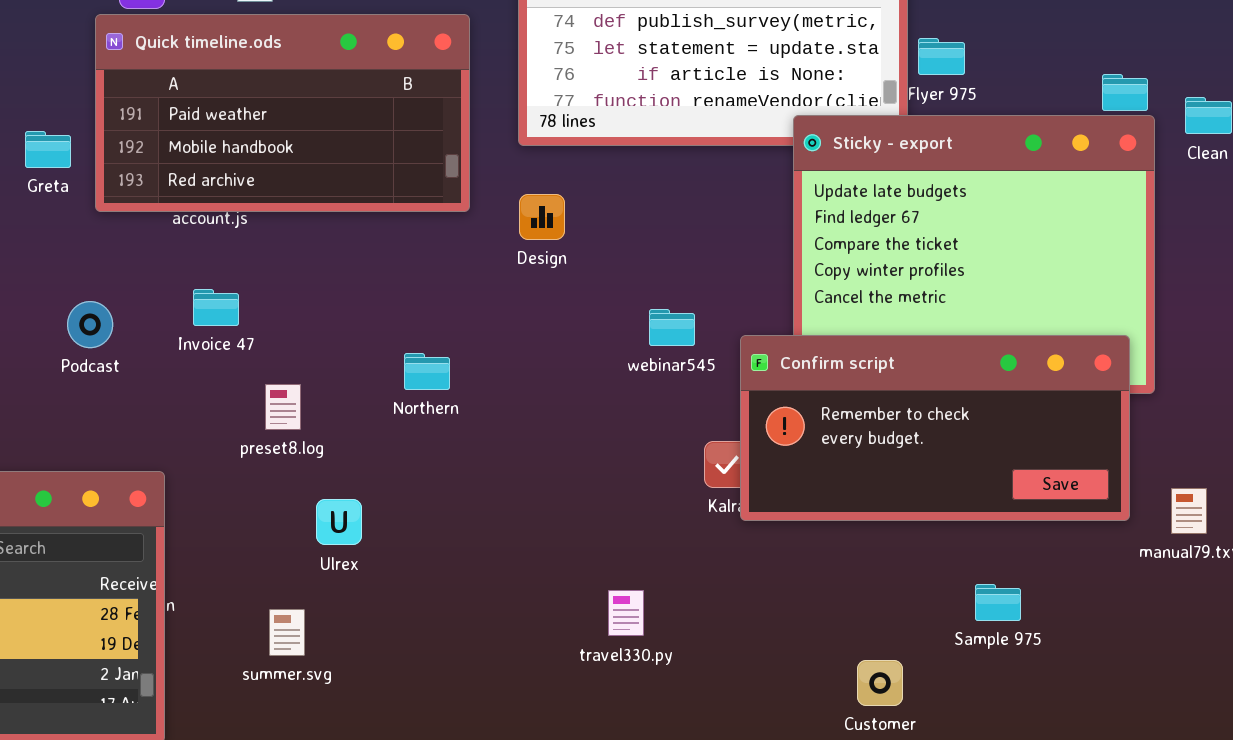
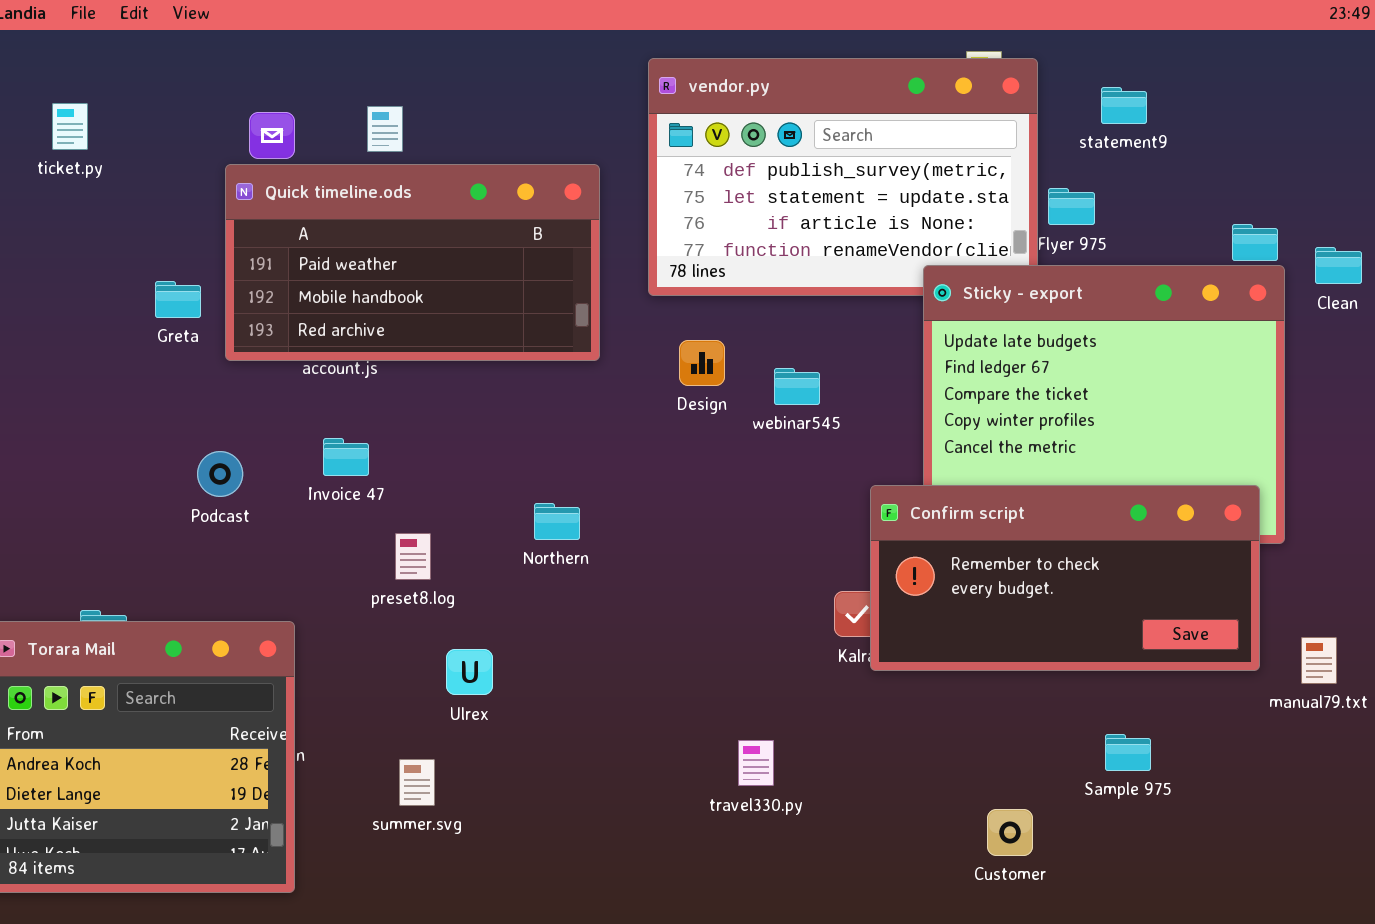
Design: [519,194,565,240] -> [679,340,725,386], moved
webinar545: [649,309,695,346] -> [774,368,820,405], moved

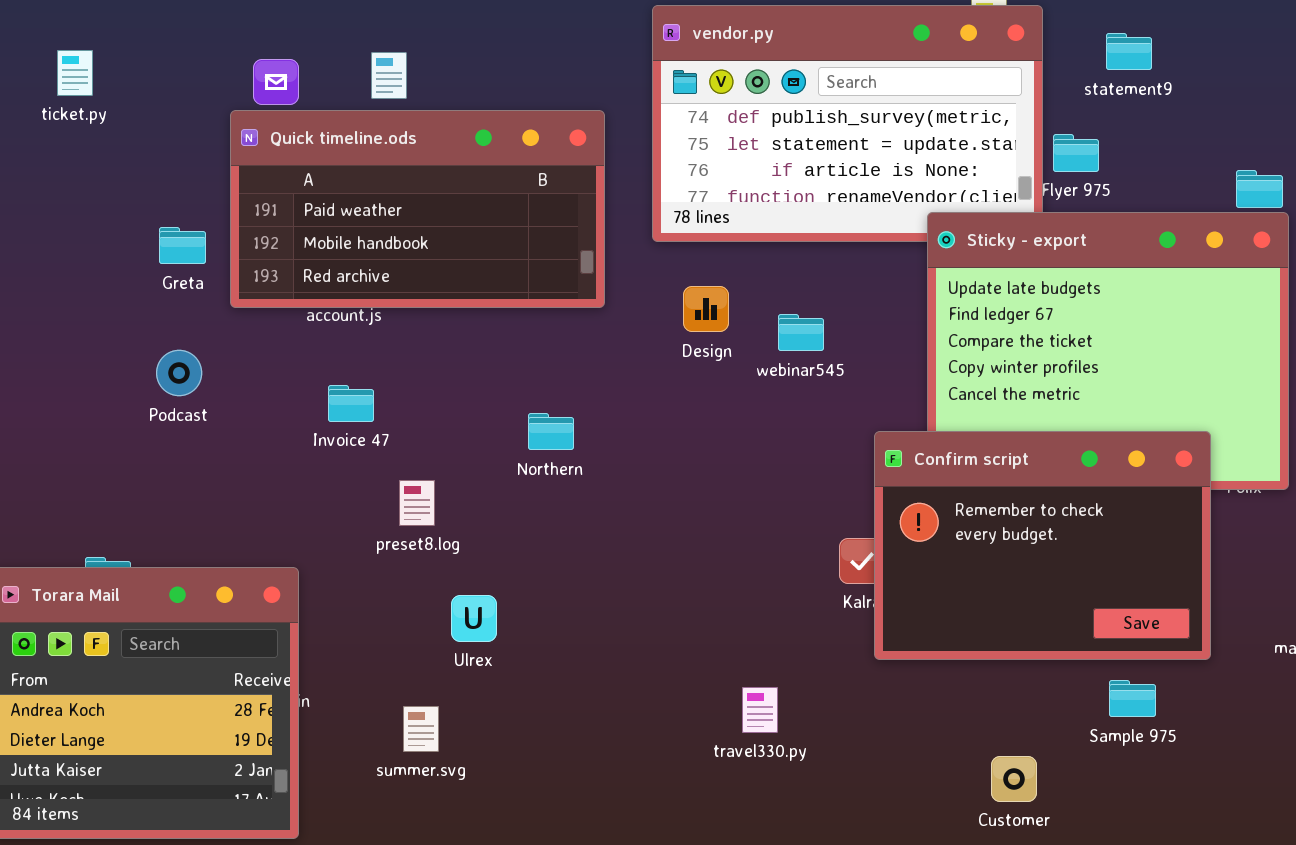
Podcast: [197,451,243,497] -> [156,350,202,396], moved
Confirm script: [870,485,1260,671] -> [874,431,1211,660], resized
Northern: [534,503,580,540] -> [528,413,574,450], moved

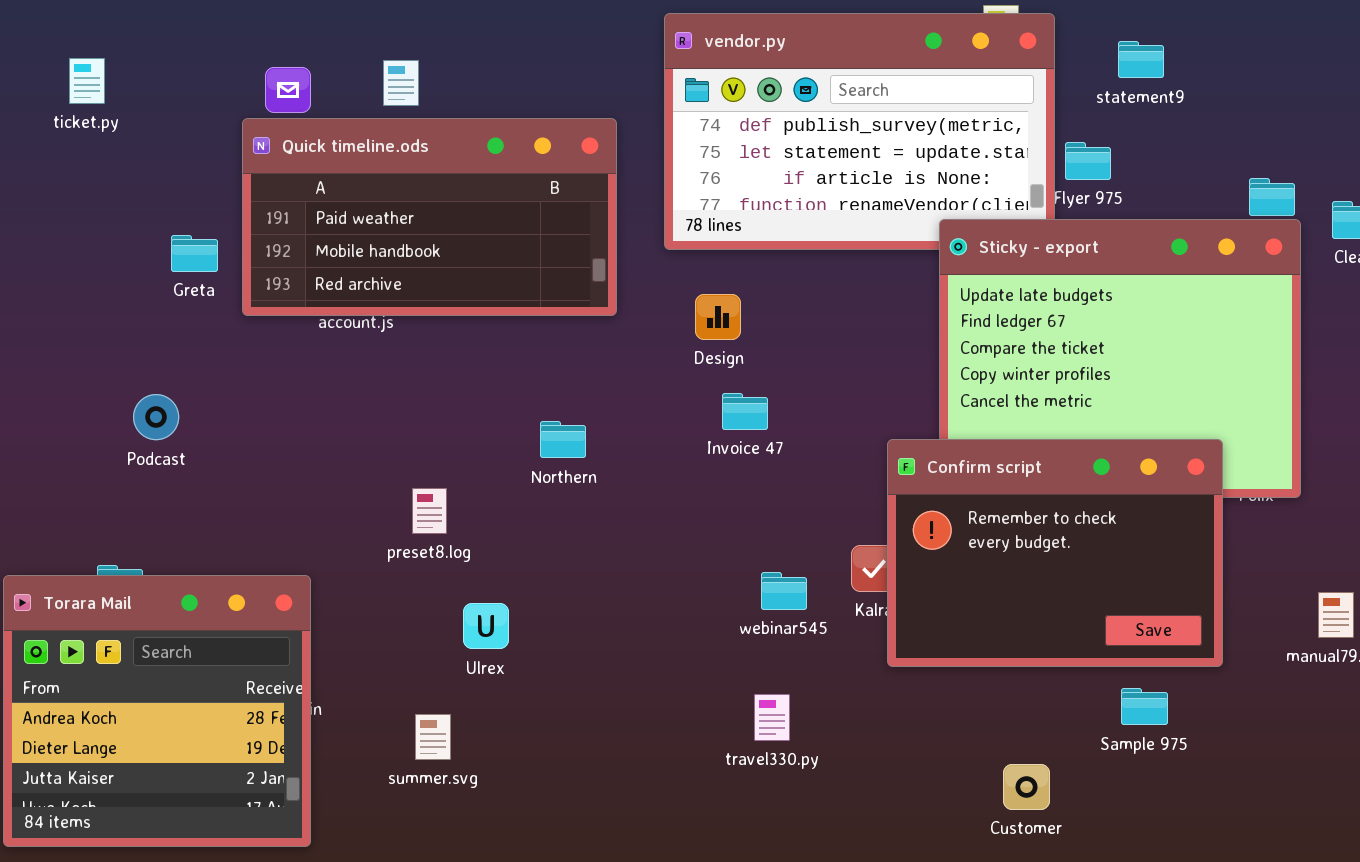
webinar545: [778,314,824,351] -> [761,572,807,610], moved
Podcast: [156,350,202,396] -> [133,394,179,440], moved
Invoice 47: [328,385,374,422] -> [722,393,768,430], moved

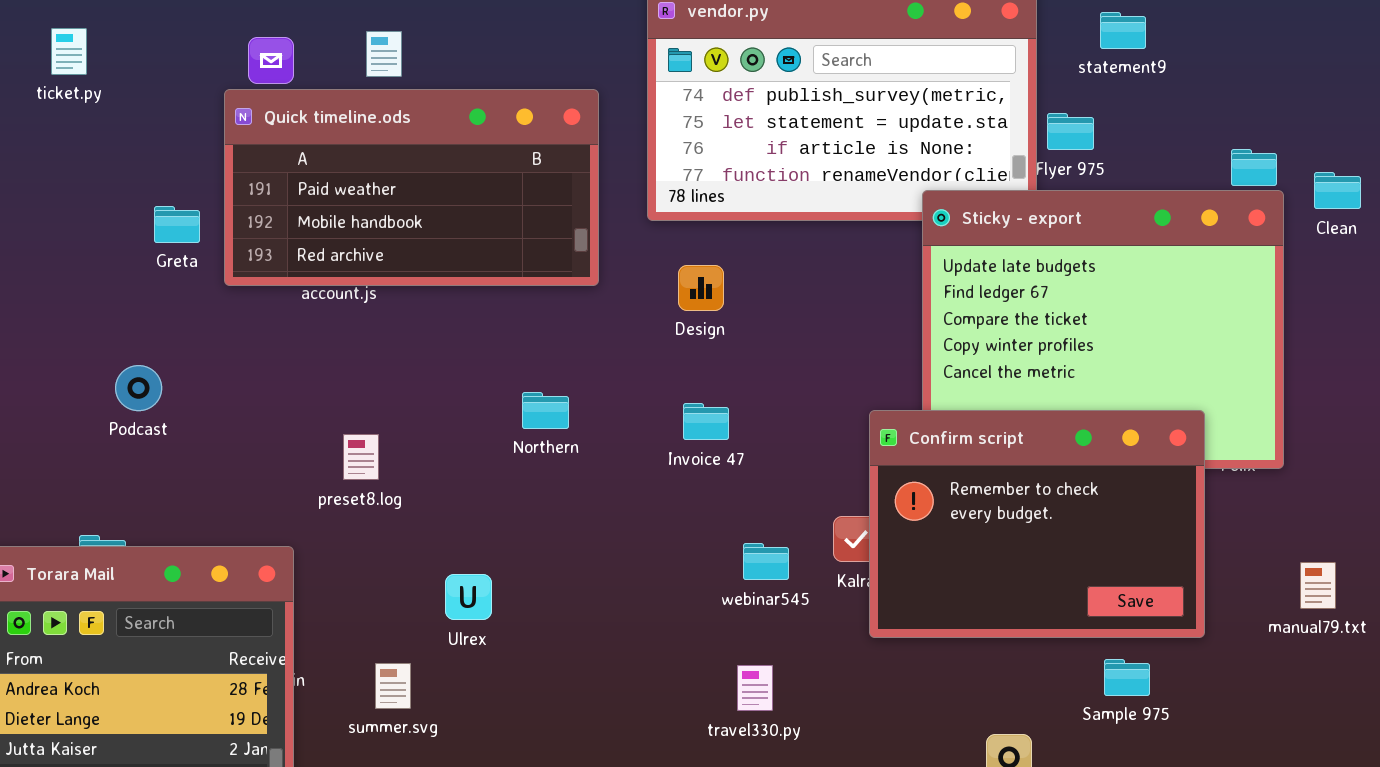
Invoice 47: [722,393,768,430] -> [683,403,729,440], moved
preset8.log: [412,488,447,534] -> [343,434,379,480], moved
summer.svg: [415,714,451,760] -> [375,663,411,709], moved

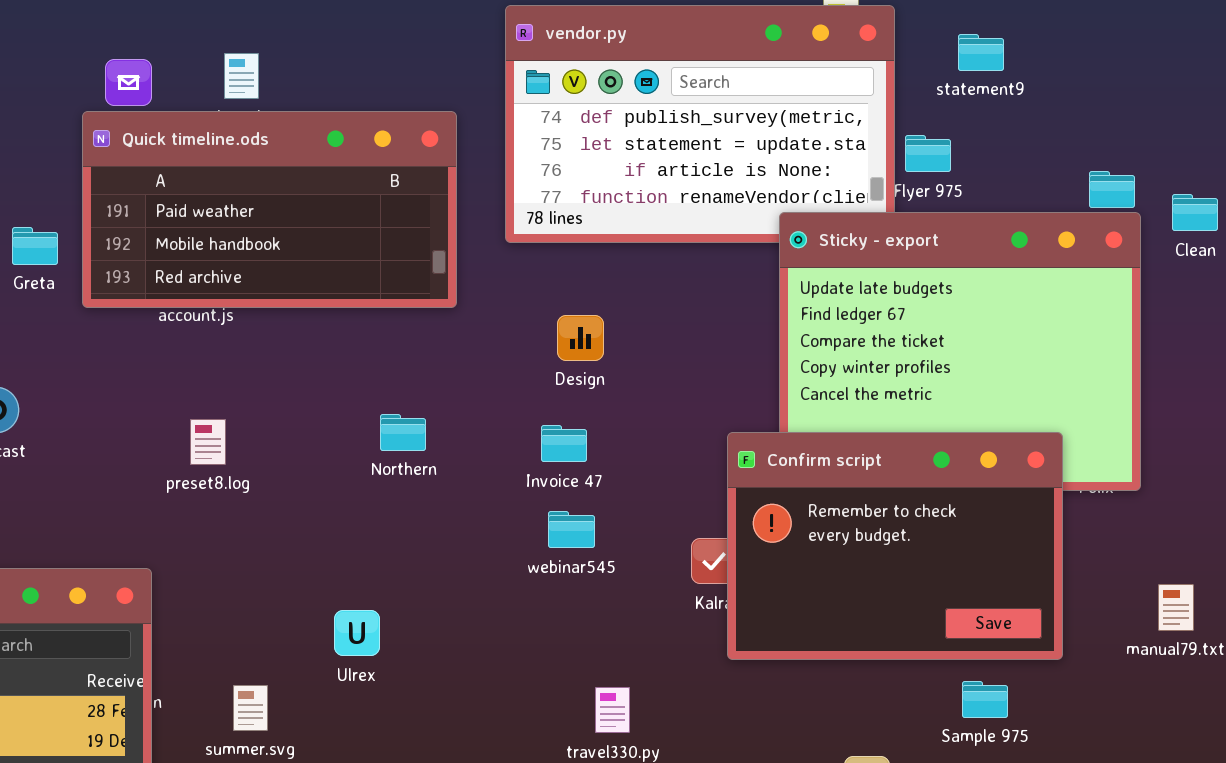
Design: [678,265,724,311] -> [557,315,604,361], moved
preset8.log: [343,434,379,480] -> [190,419,226,465], moved
webinar545: [743,543,789,580] -> [548,511,595,548], moved
Ulrex: [445,574,492,620] -> [334,610,380,656], moved

